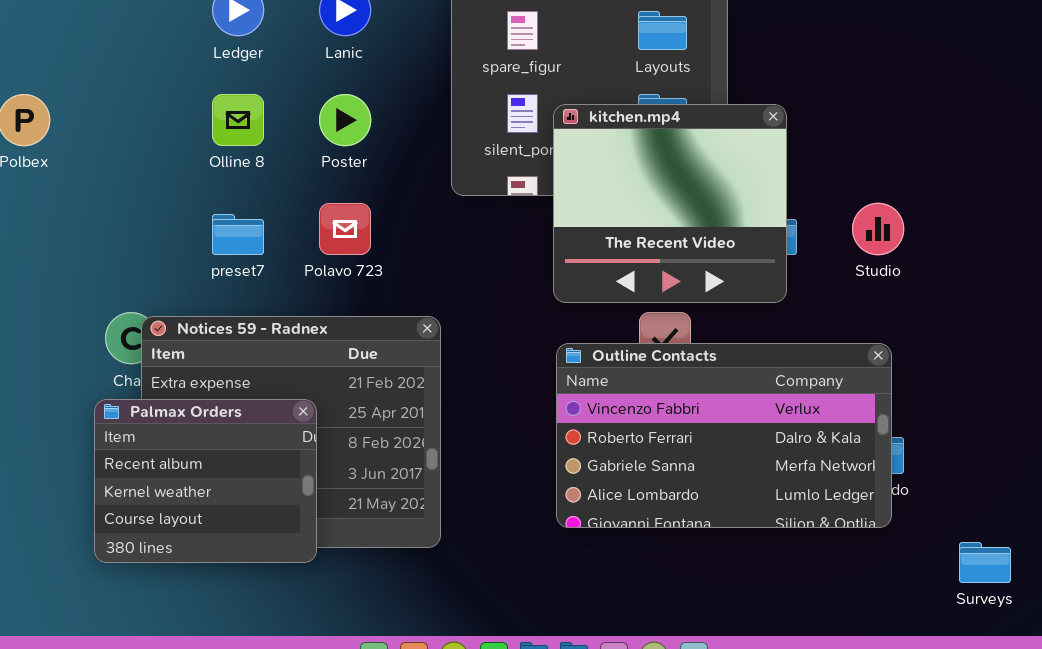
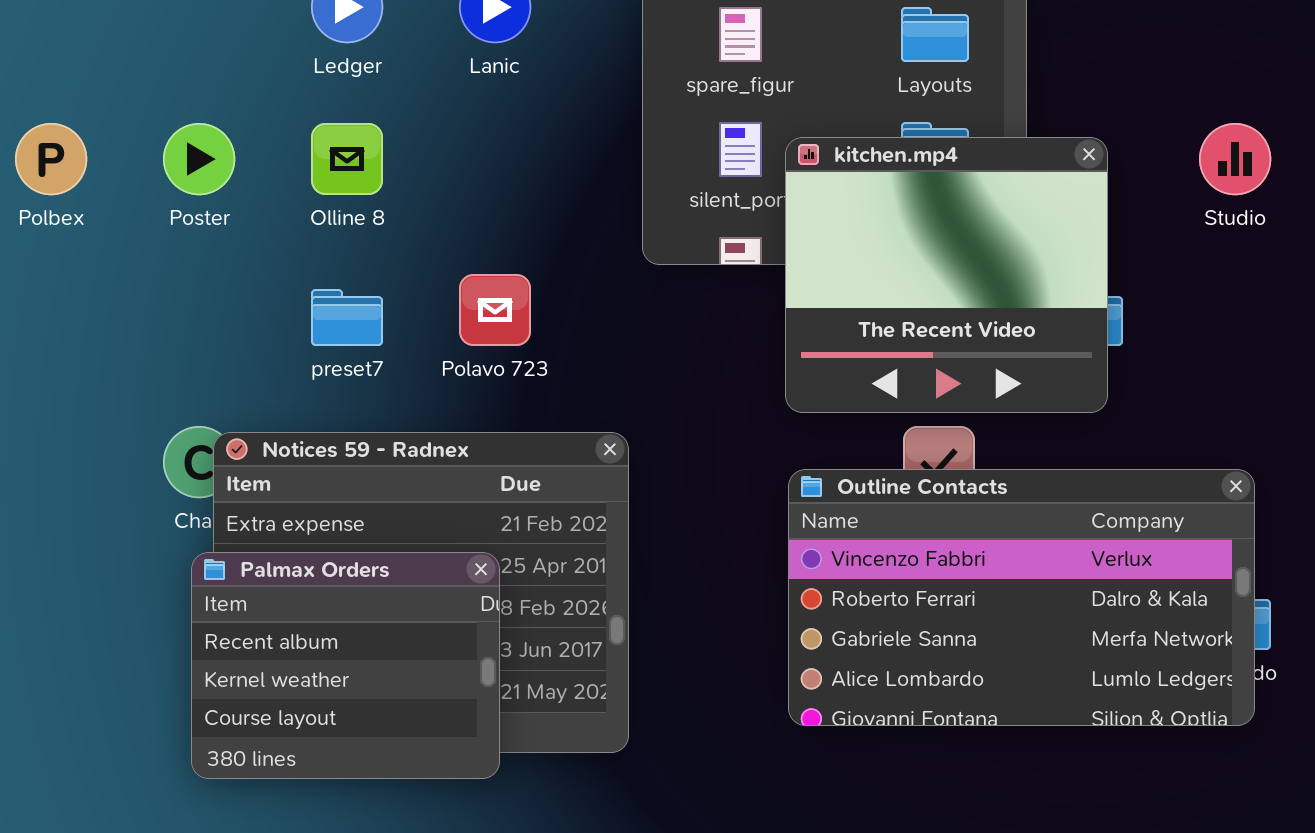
Poster: [319,94,371,146] -> [163,123,235,195], moved
Studio: [852,203,904,255] -> [1199,123,1271,195], moved
Palmax Orders: [94,399,317,563] -> [191,552,500,779], moved

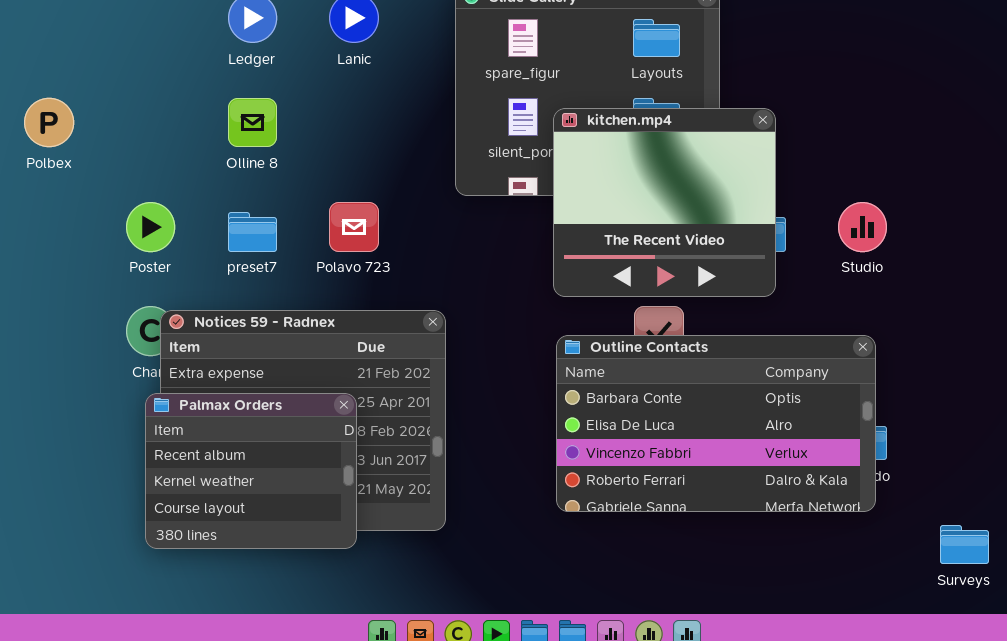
Poster: [163,123,235,195] -> [126,202,175,252], moved
Studio: [1199,123,1271,195] -> [838,202,887,252], moved
Outline Contacts: [788,469,1255,726] -> [556,335,876,512], scrolled up 2 rows

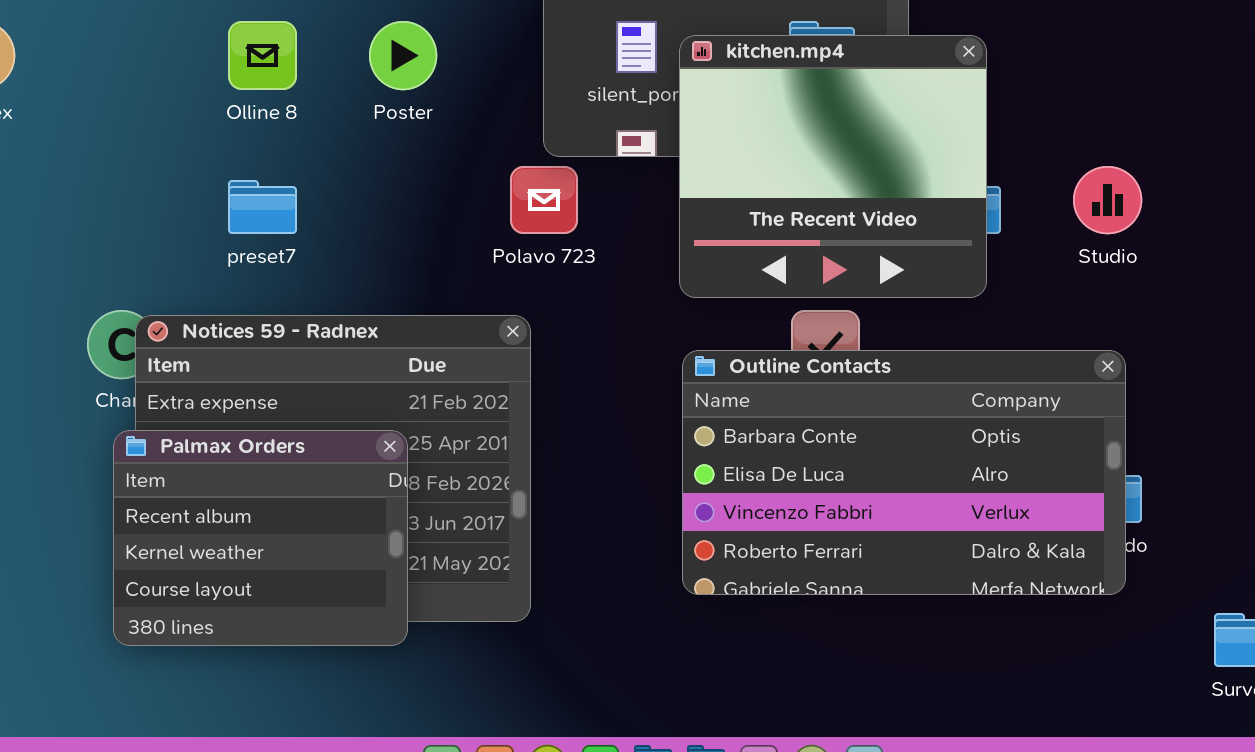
Poster: [126,202,175,252] -> [369,21,437,90], moved
Polavo 723: [329,202,379,252] -> [510,166,578,234], moved

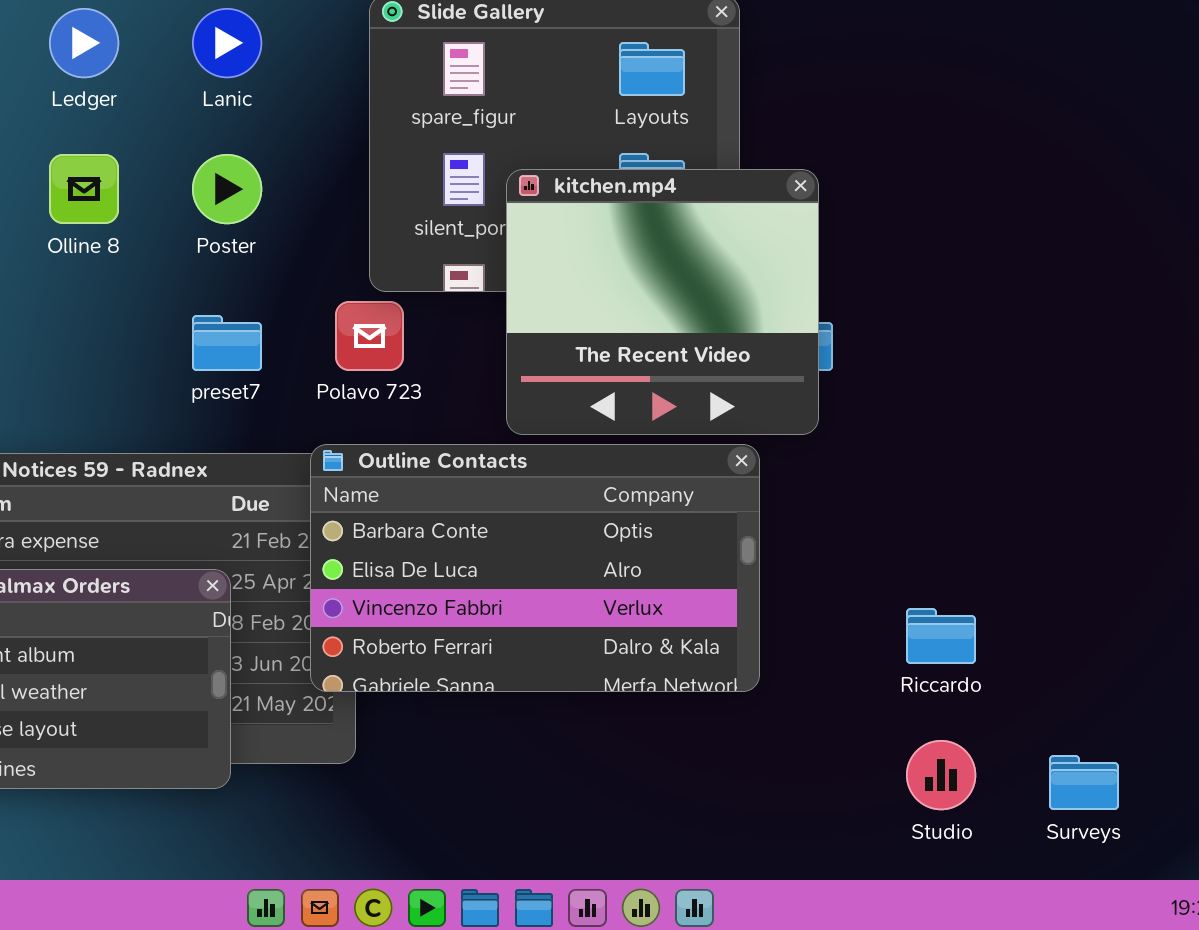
Studio: [1073,166,1142,234] -> [906,740,976,810], moved
preset7: [228,180,297,234] -> [192,315,262,371], moved
Outline Contacts: [682,350,1126,595] -> [310,444,760,692], moved

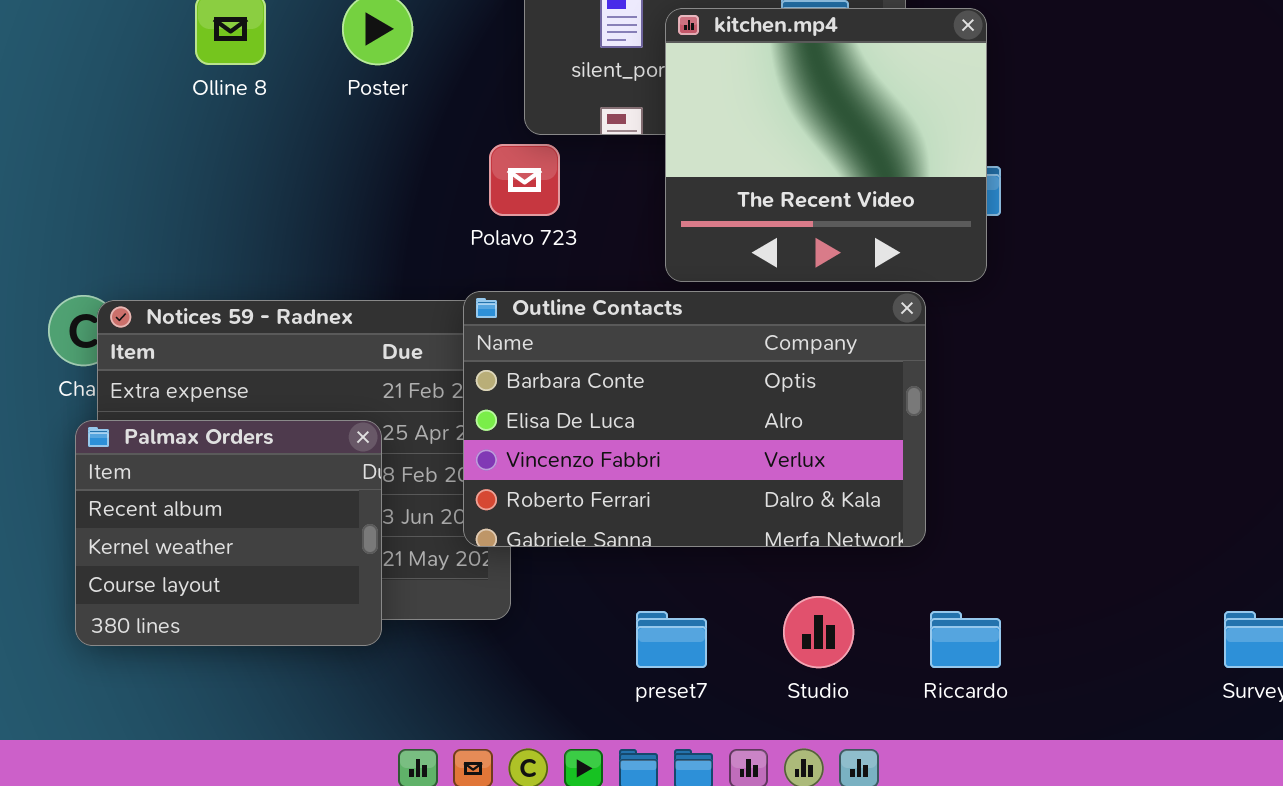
preset7: [192,315,262,371] -> [636,611,707,668], moved
Riccardo: [906,608,976,664] -> [930,611,1001,668], moved
Studio: [906,740,976,810] -> [783,596,854,668], moved

